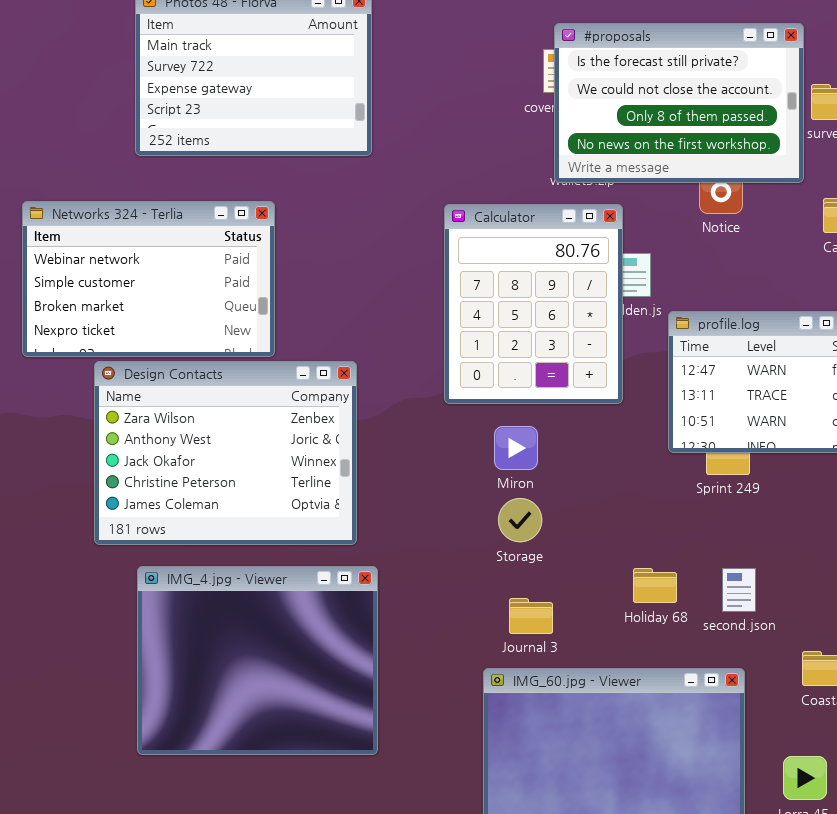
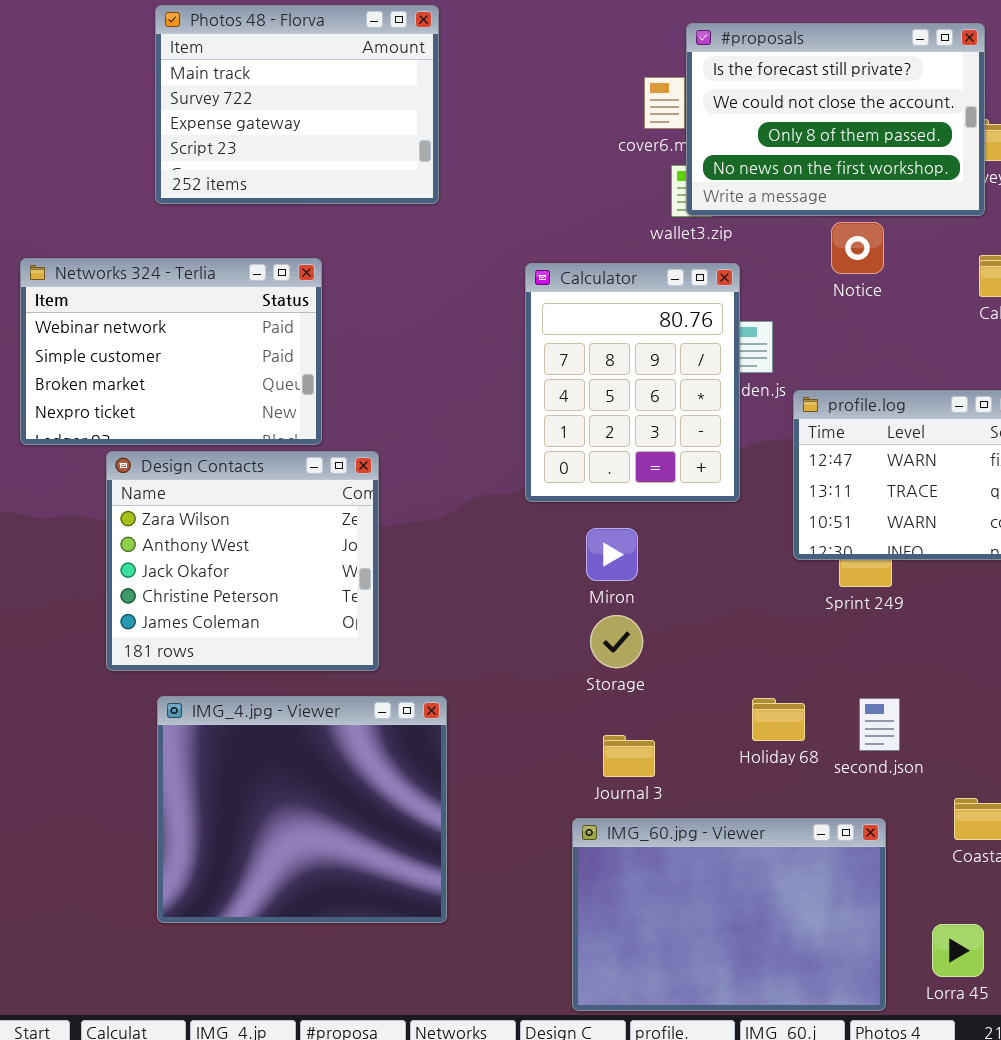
#proposals: [554,23,804,183] -> [686,23,985,216], moved
Design Contacts: [94,361,357,545] -> [106,451,379,671], resized

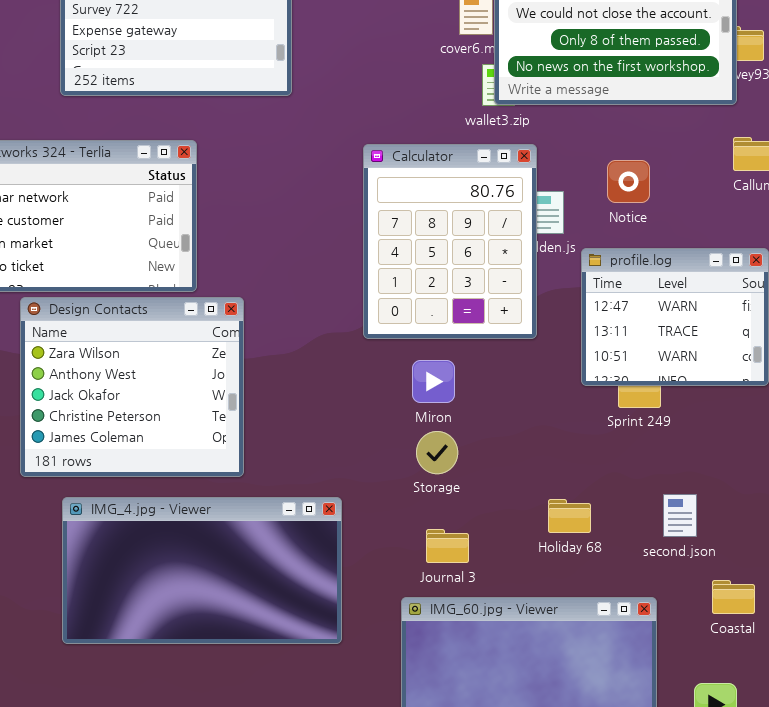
Notice: [831,222,884,274] -> [607,160,650,203], moved
IMG_4.jpg - Viewer: [157,696,447,923] -> [62,497,342,644], resized
second.json: [859,698,900,751] -> [663,494,697,537], moved

